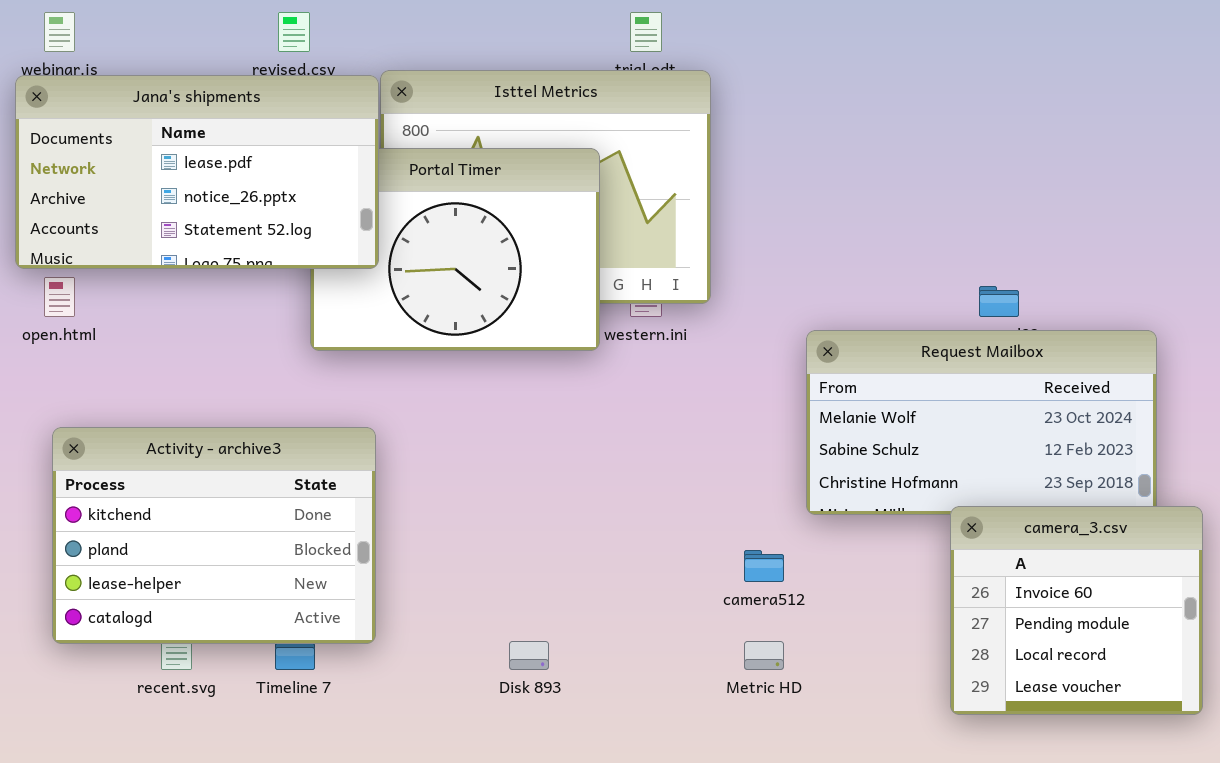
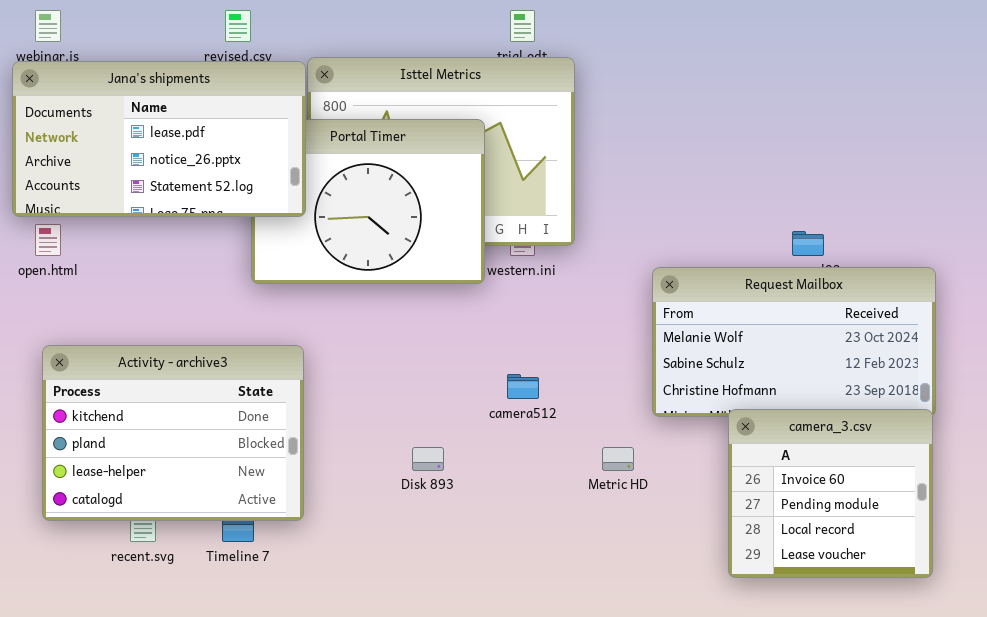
camera_3.csv: [950,506,1203,715] -> [728,409,933,578], moved
camera512: [744,550,784,582] -> [507,374,539,399], moved
Disk 893: [509,641,549,670] -> [412,447,444,471], moved
Metric HD: [744,641,784,670] -> [602,447,634,471], moved

